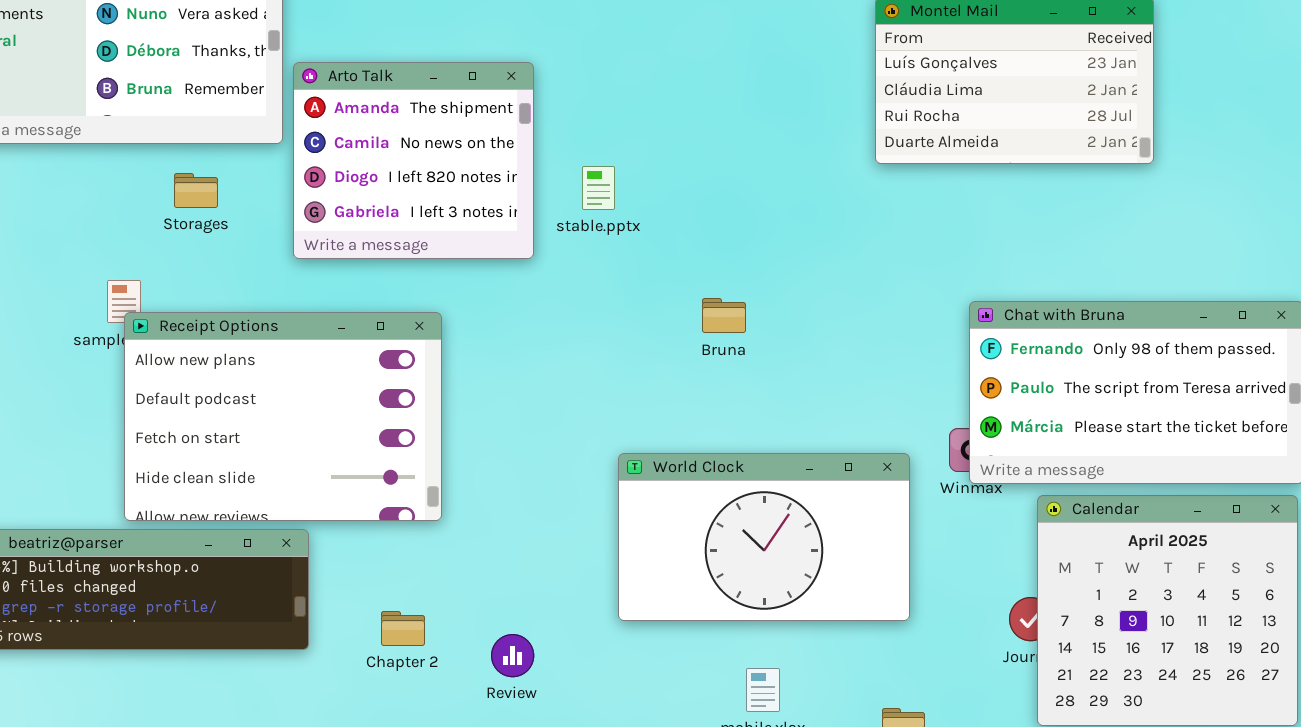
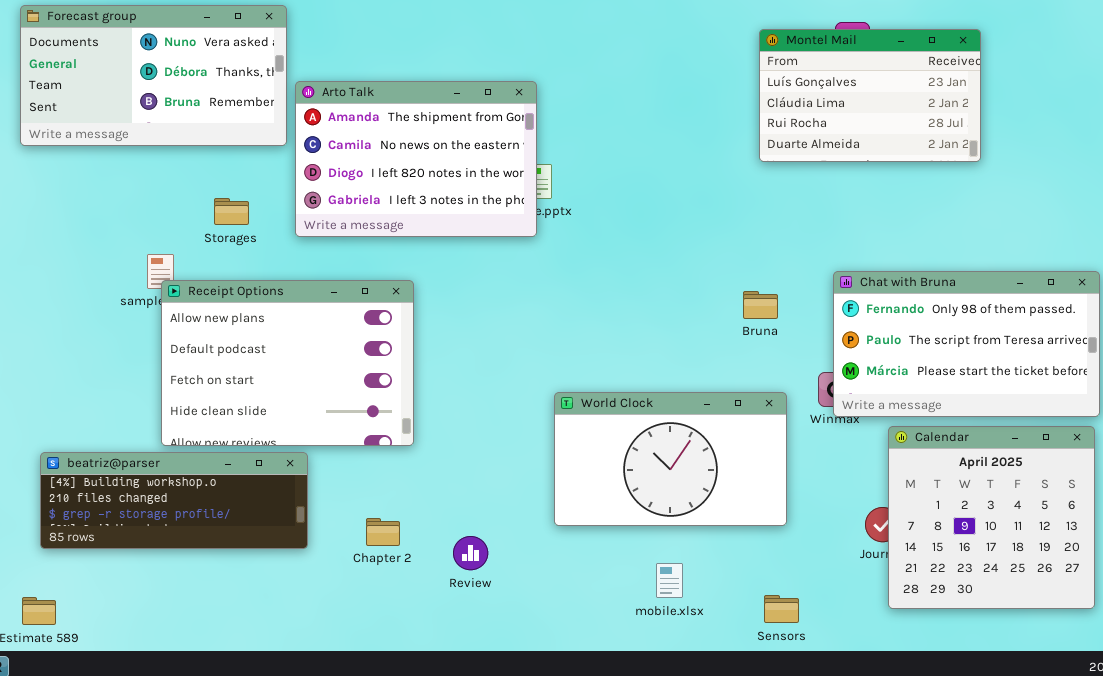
Arto Talk: [293,62,534,259] -> [295,81,537,237], resized
Storages: [174,173,218,208] -> [214,198,249,225], moved
Bruna: [702,298,746,333] -> [743,291,778,319], moved

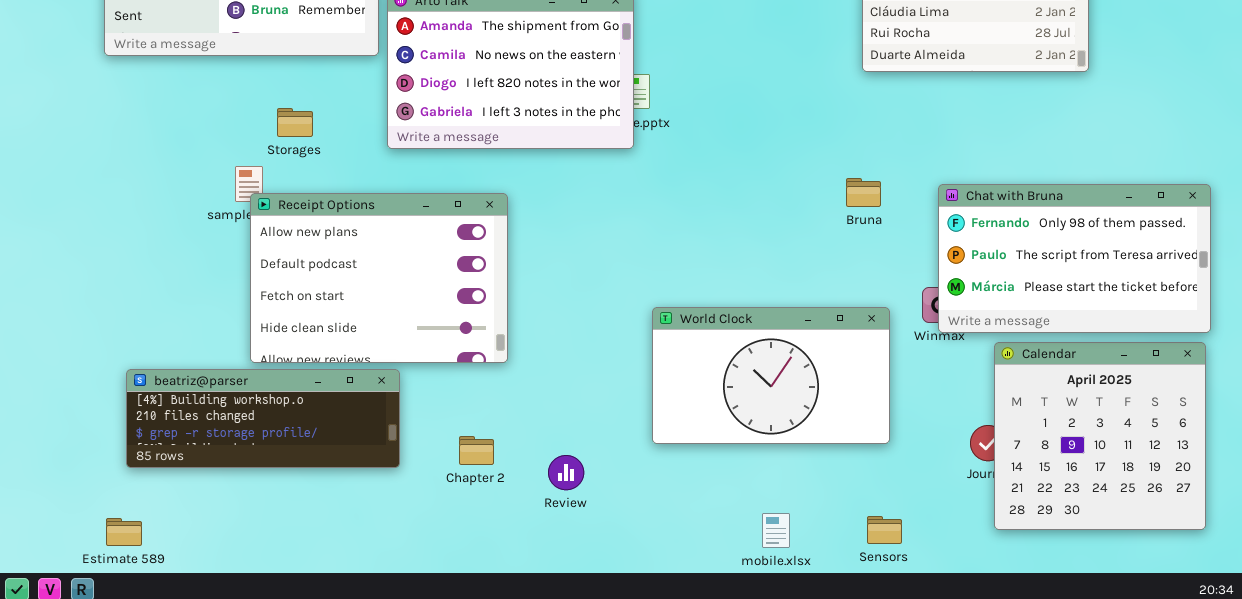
Storages: [214,198,249,225] -> [277,108,313,137], moved
Bruna: [743,291,778,319] -> [846,178,881,207], moved
mobile.xlsx: [656,563,683,598] -> [762,513,790,548], moved

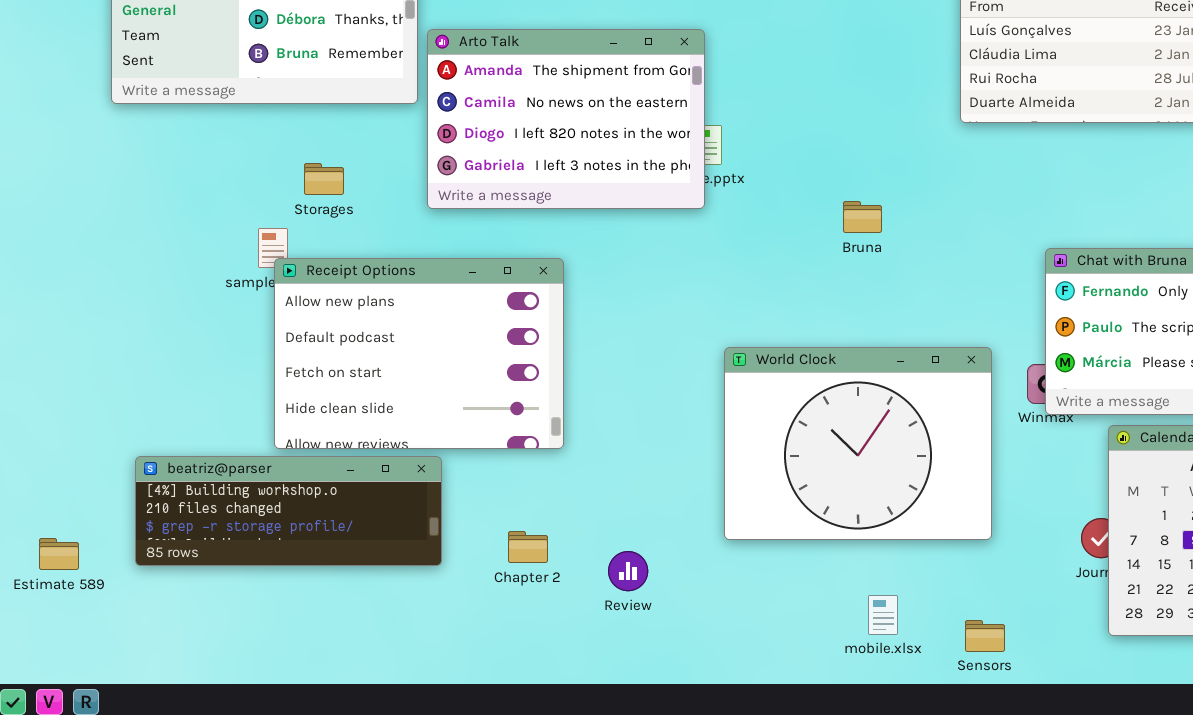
Bruna: [846,178,881,207] -> [843,201,882,233], moved
World Clock: [652,307,890,444] -> [724,347,992,540], resized
mobile.xlsx: [762,513,790,548] -> [868,595,898,635], moved
Estimate 589: [106,518,142,546] -> [39,538,79,570], moved

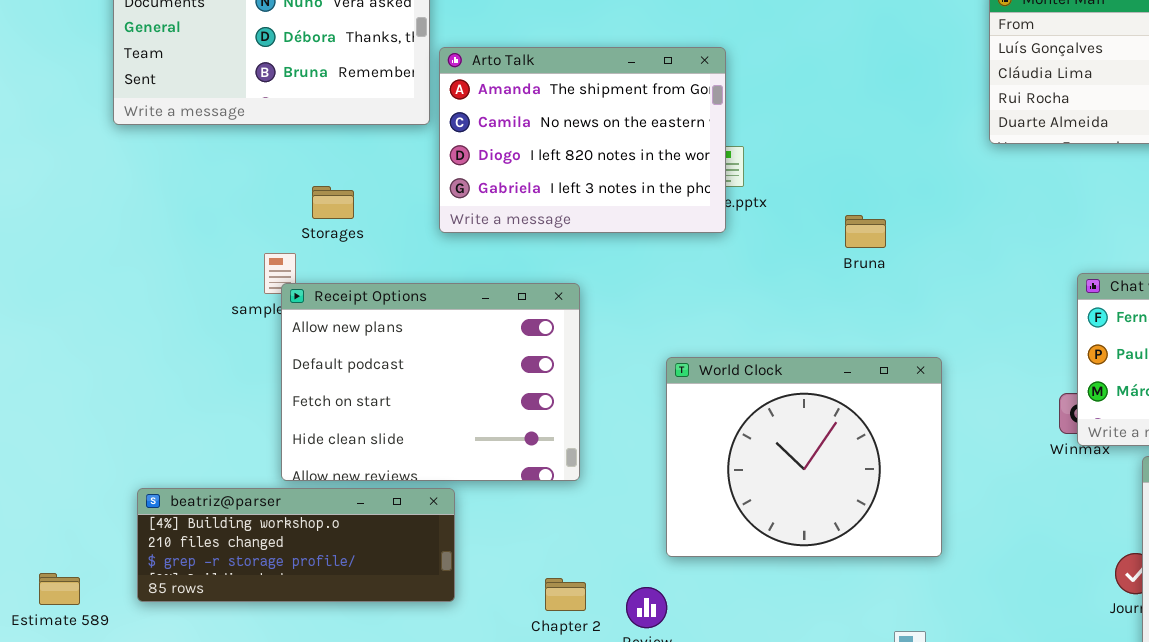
Bruna: [843,201,882,233] -> [845,215,886,248], moved
World Clock: [724,347,992,540] -> [666,357,942,557], moved
Chapter 2: [508,531,548,563] -> [545,578,586,611], moved

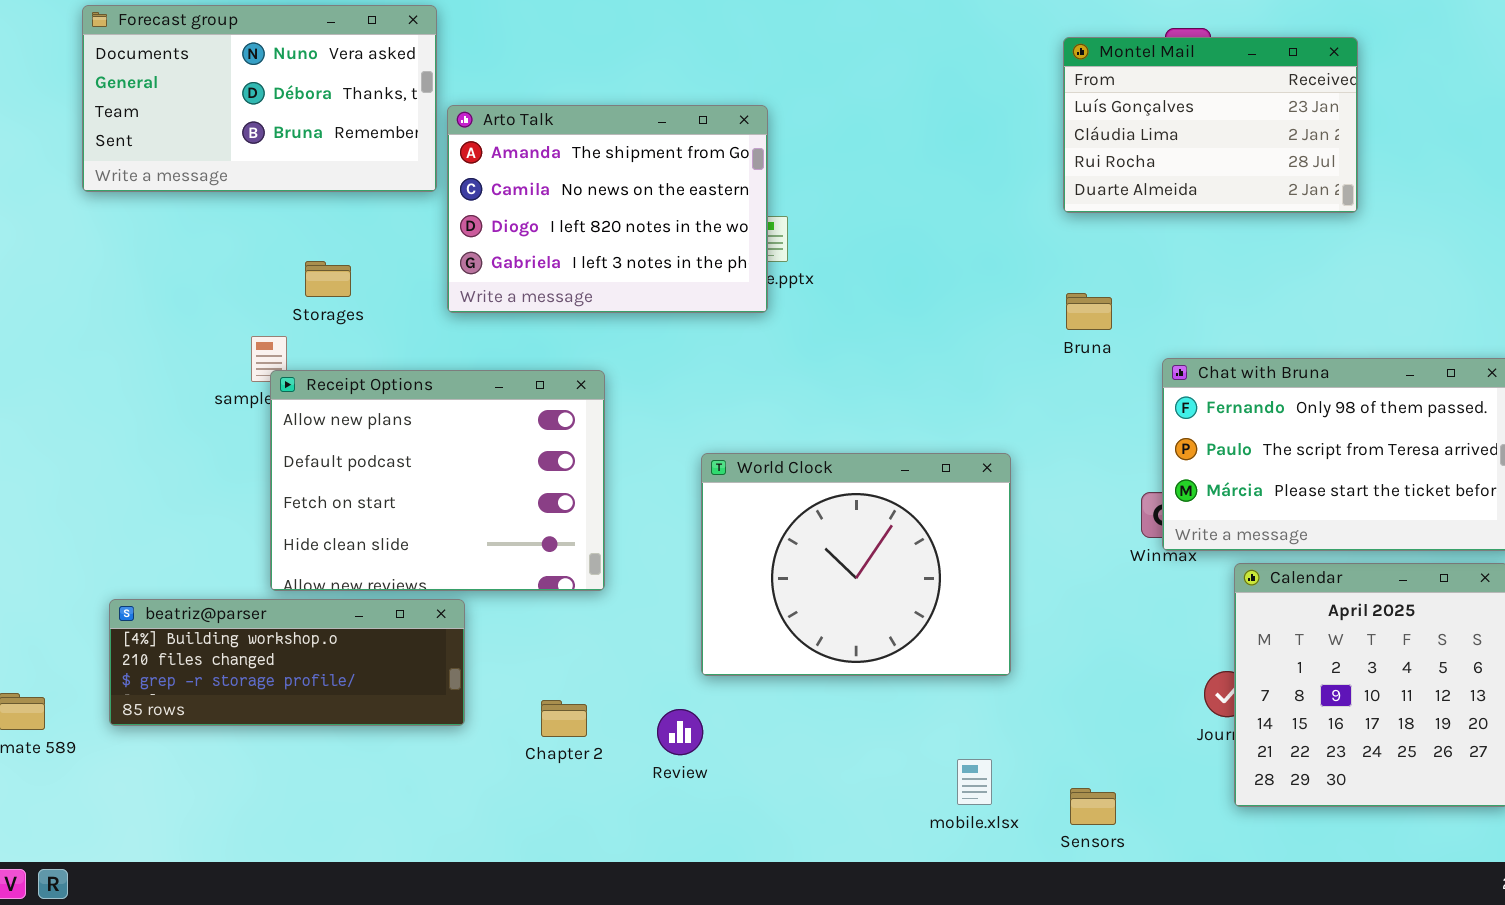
Bruna: [845,215,886,248] -> [1066,293,1112,330], moved
Chapter 2: [545,578,586,611] -> [541,700,587,737], moved

